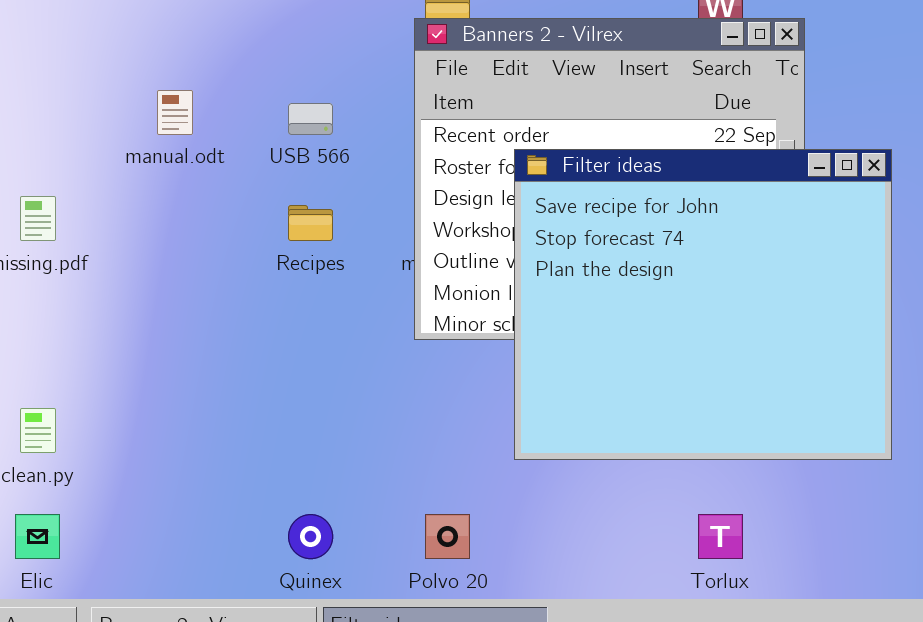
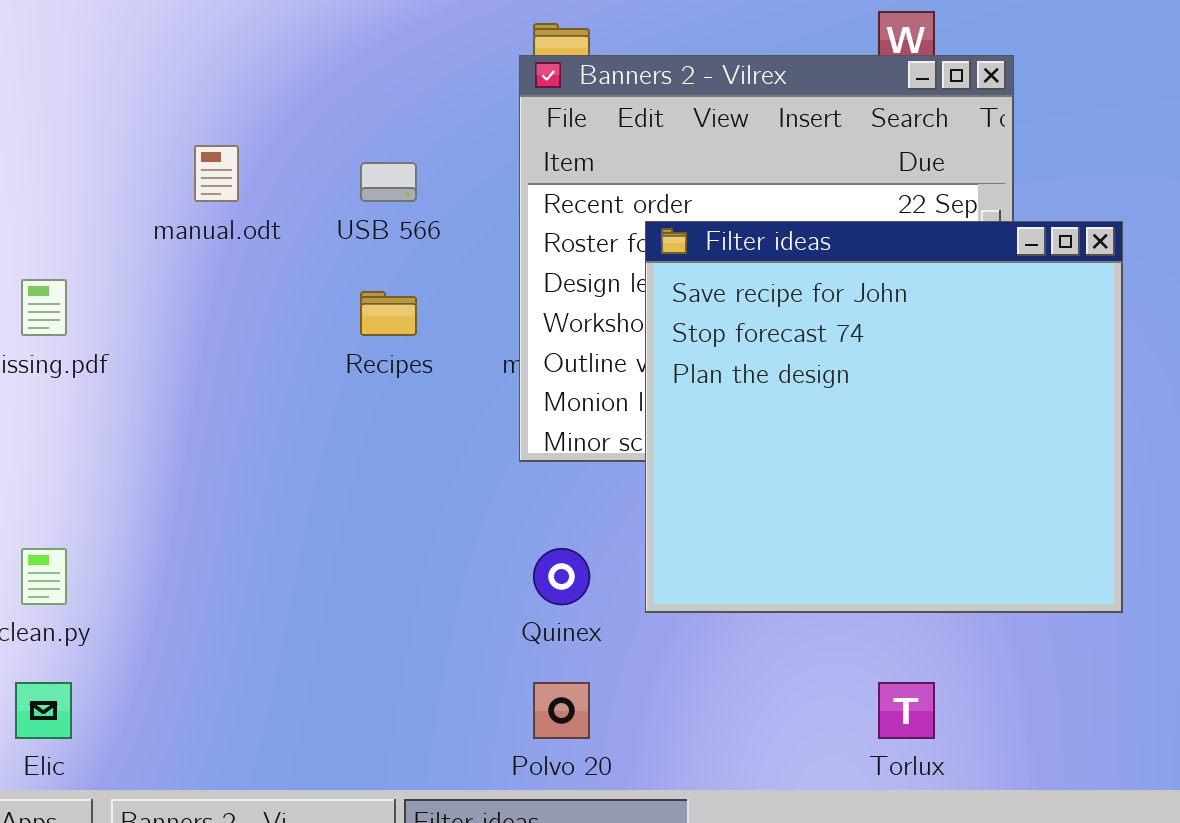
Quinex: [288,514,333,559] -> [533,548,590,605], moved

